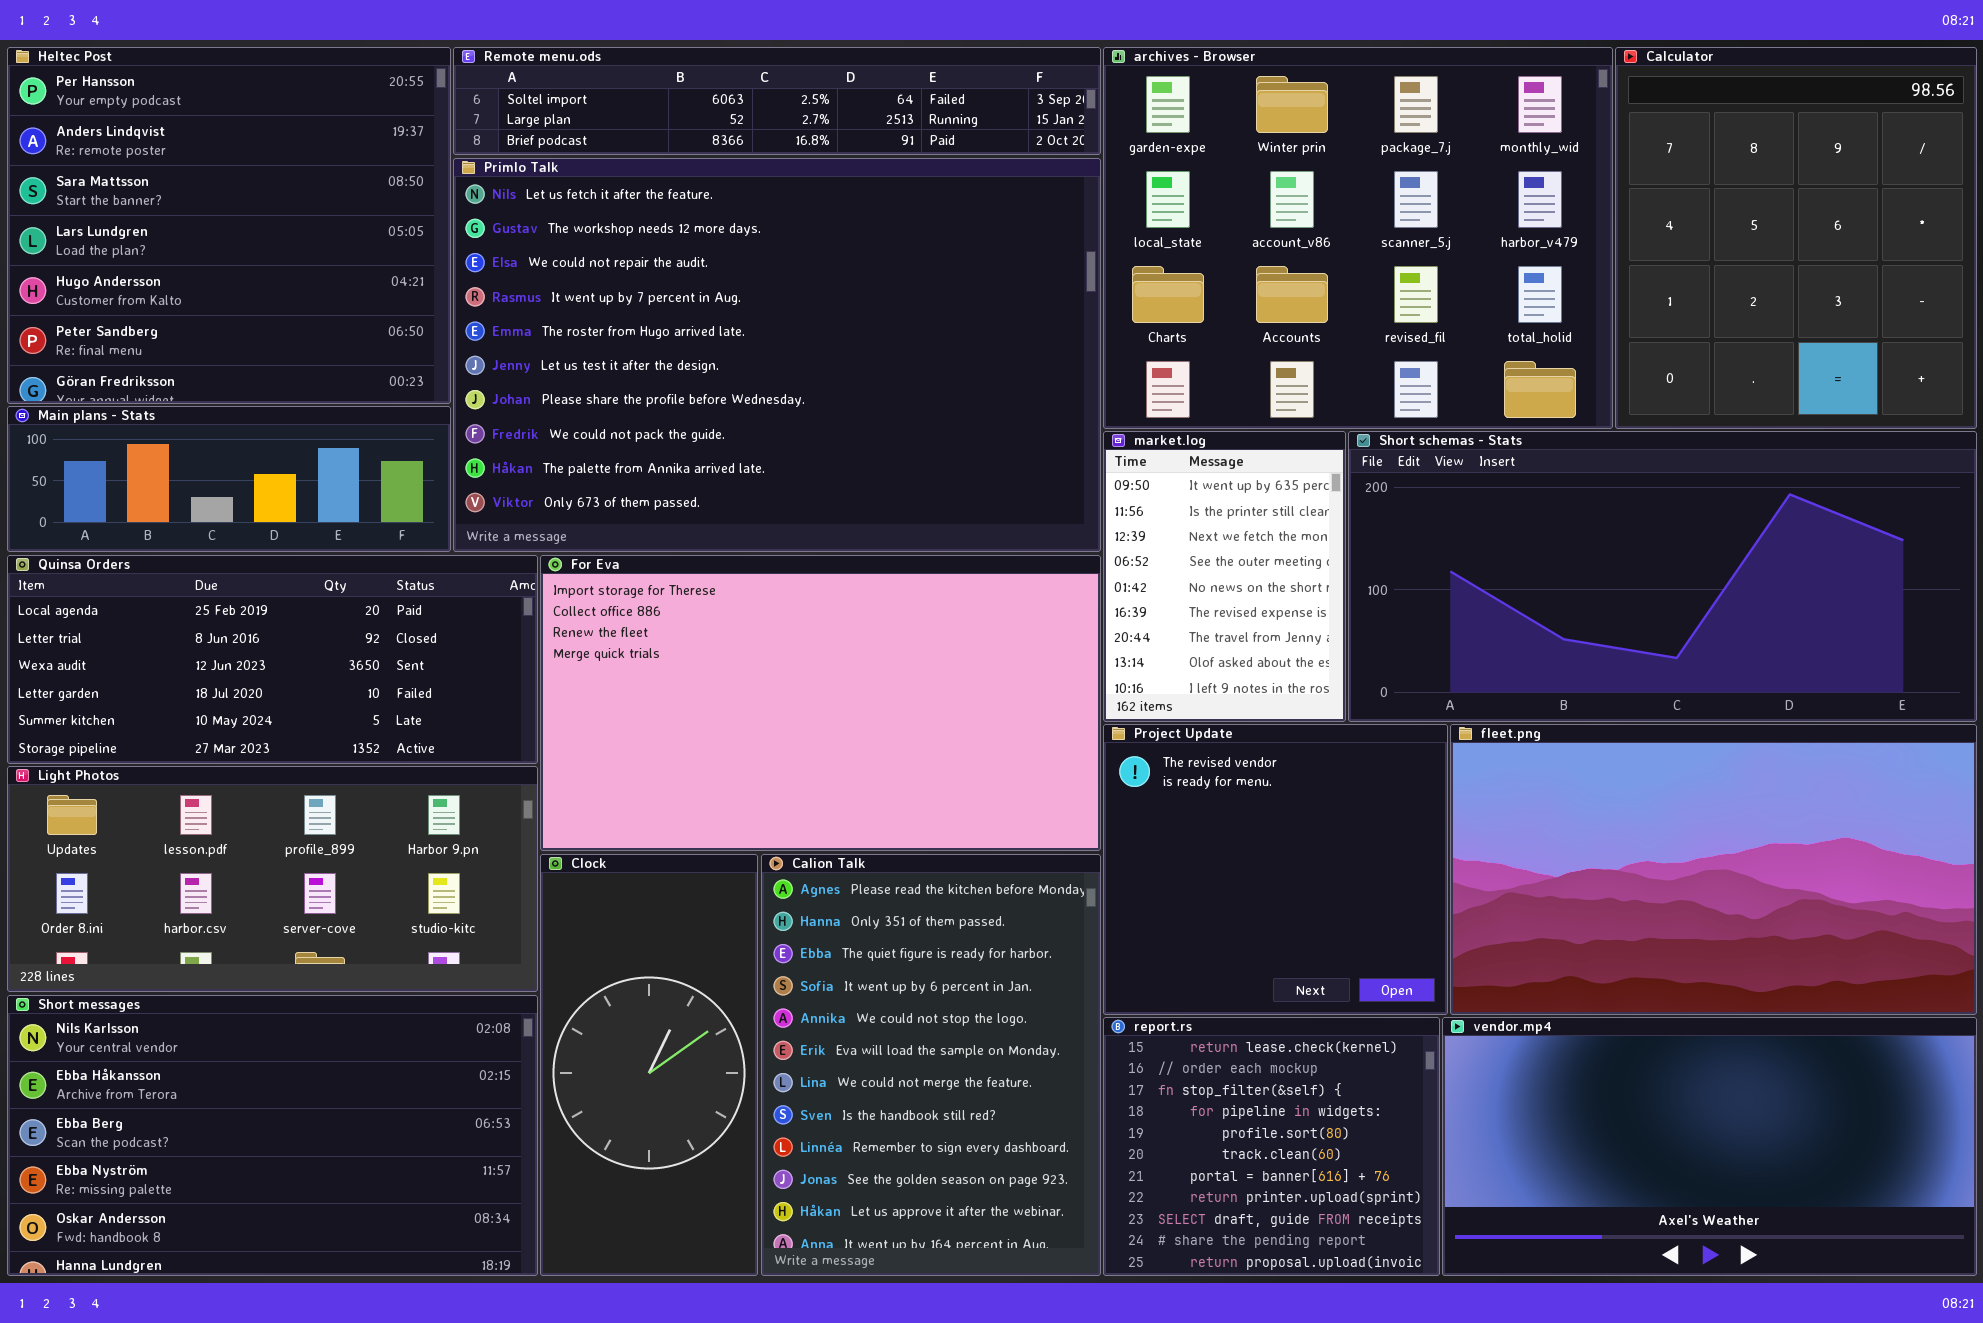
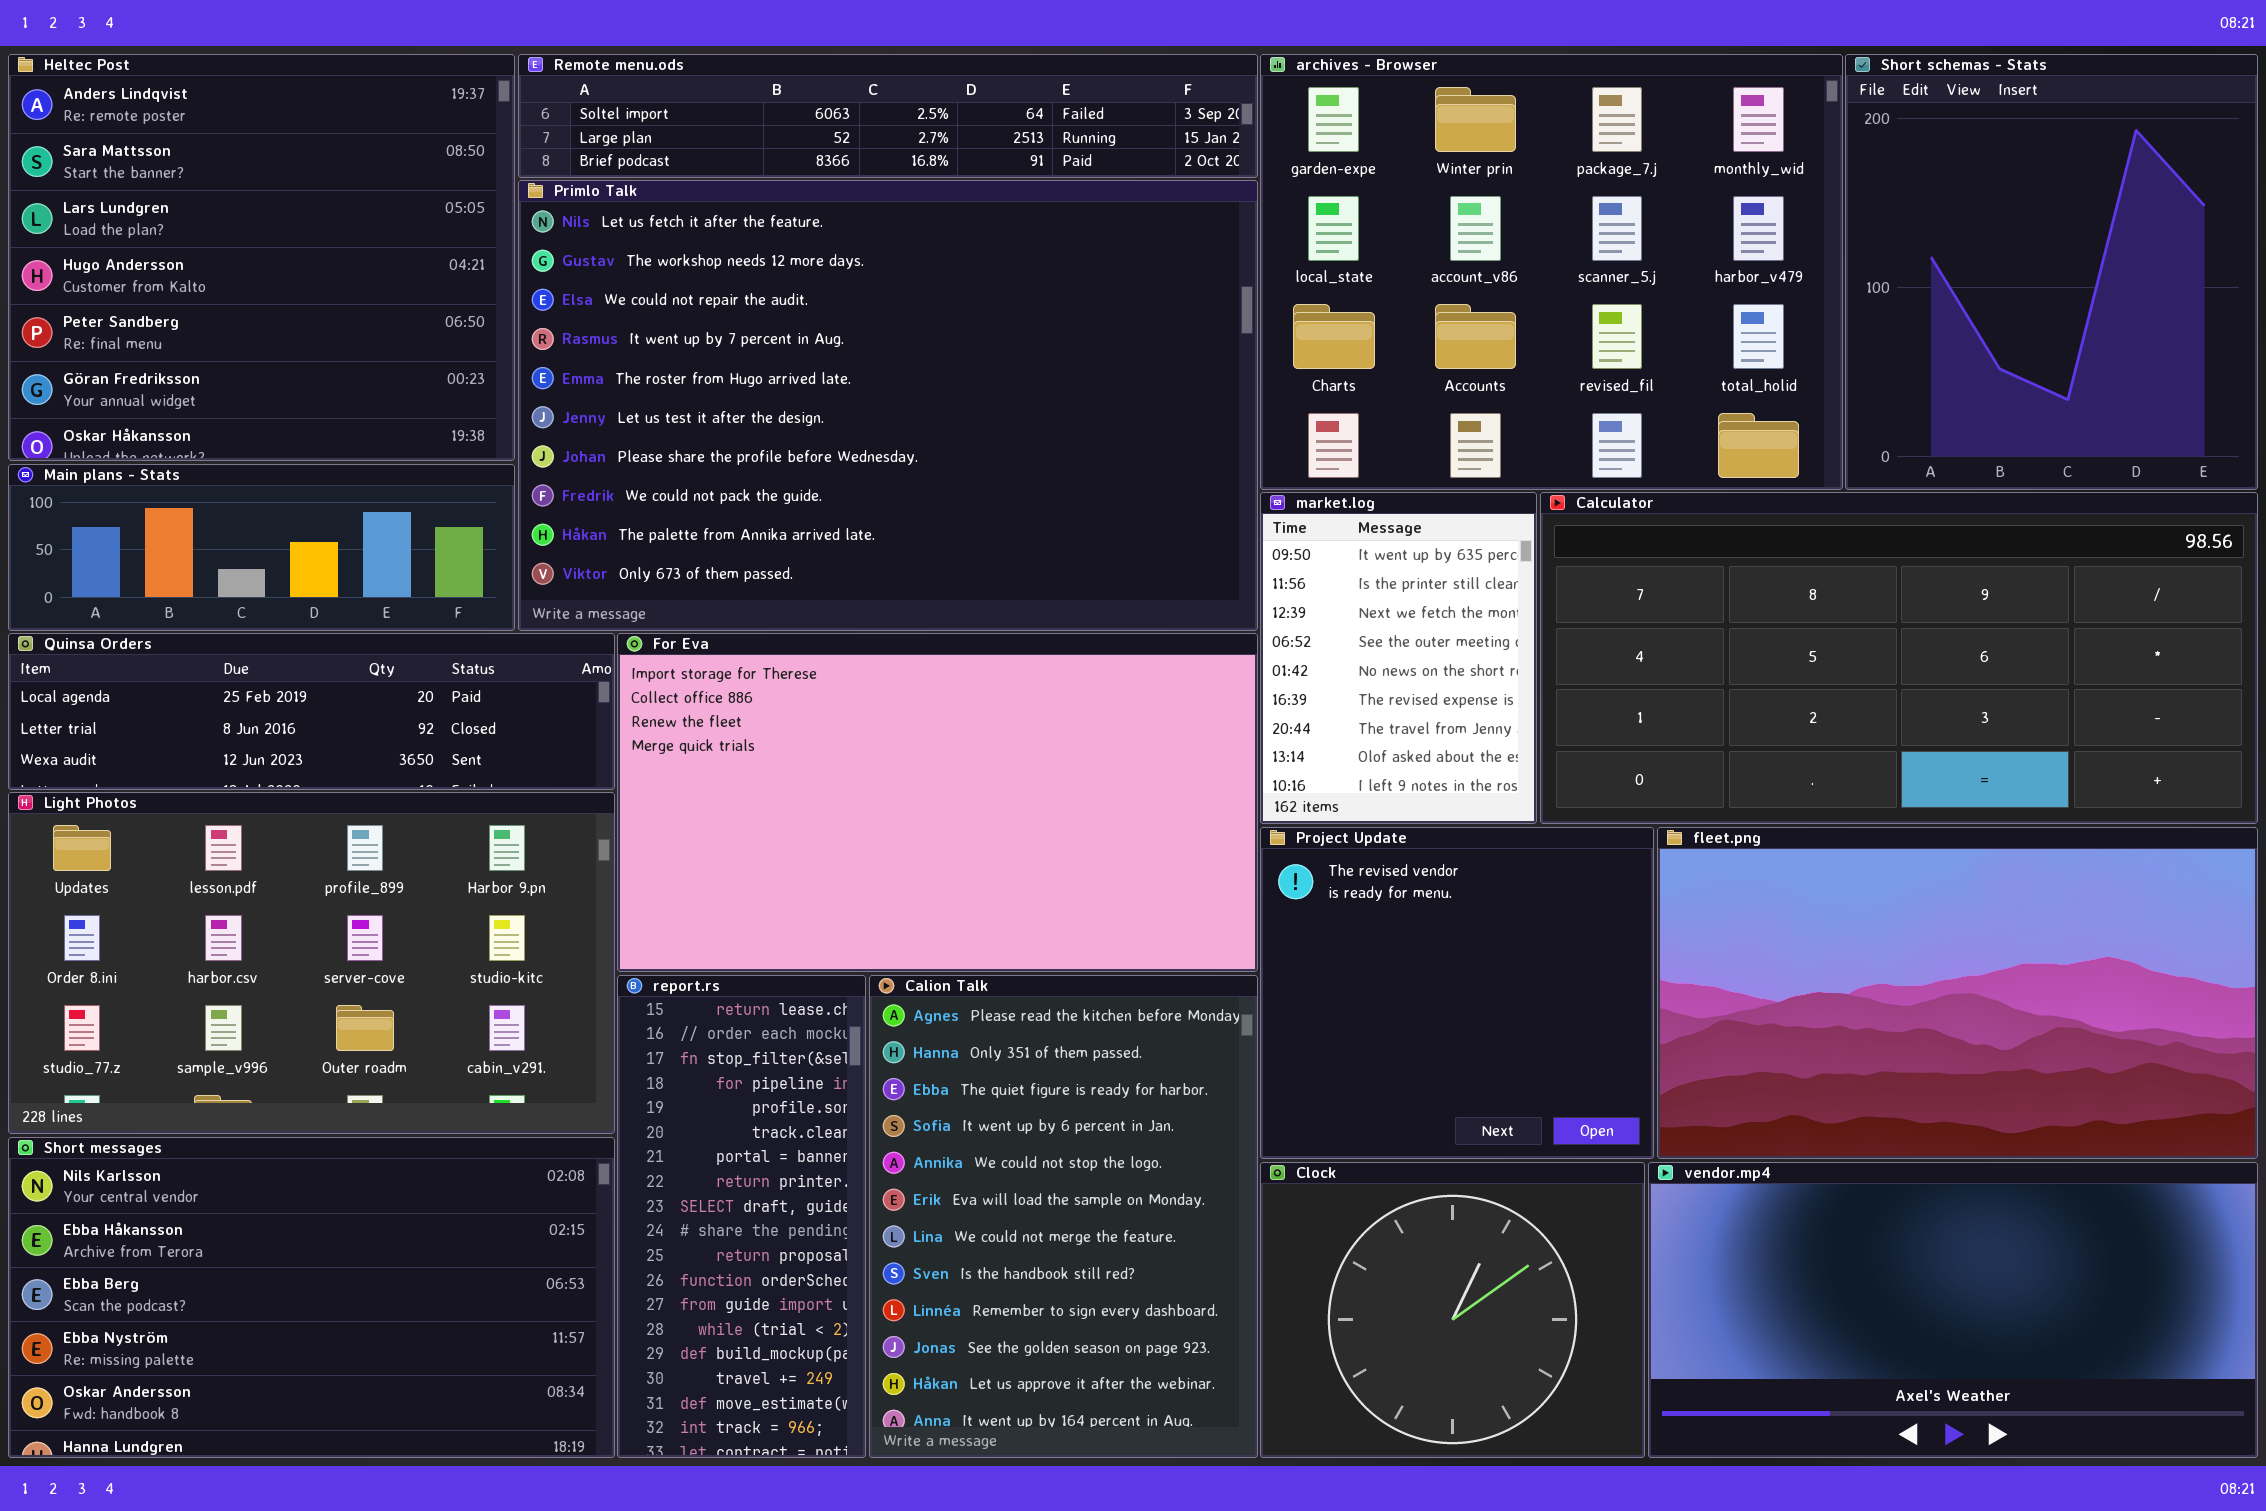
Heltec Post: [7,47,451,404] -> [8,54,515,461], scrolled down 1 row
Calculator: [1615,47,1977,429] -> [1540,492,2258,824], moved, resized
Short schemas - Stats: [1348,431,1977,722] -> [1845,54,2258,490], moved, resized
Quinsa Orders: [7,555,538,764] -> [8,633,615,790], resized
Light Photos: [7,766,538,992] -> [8,792,615,1134], resized
Clock: [540,854,758,1276] -> [1260,1162,1645,1458], moved, resized
report.rs: [1103,1017,1440,1276] -> [617,975,866,1458], moved, resized

